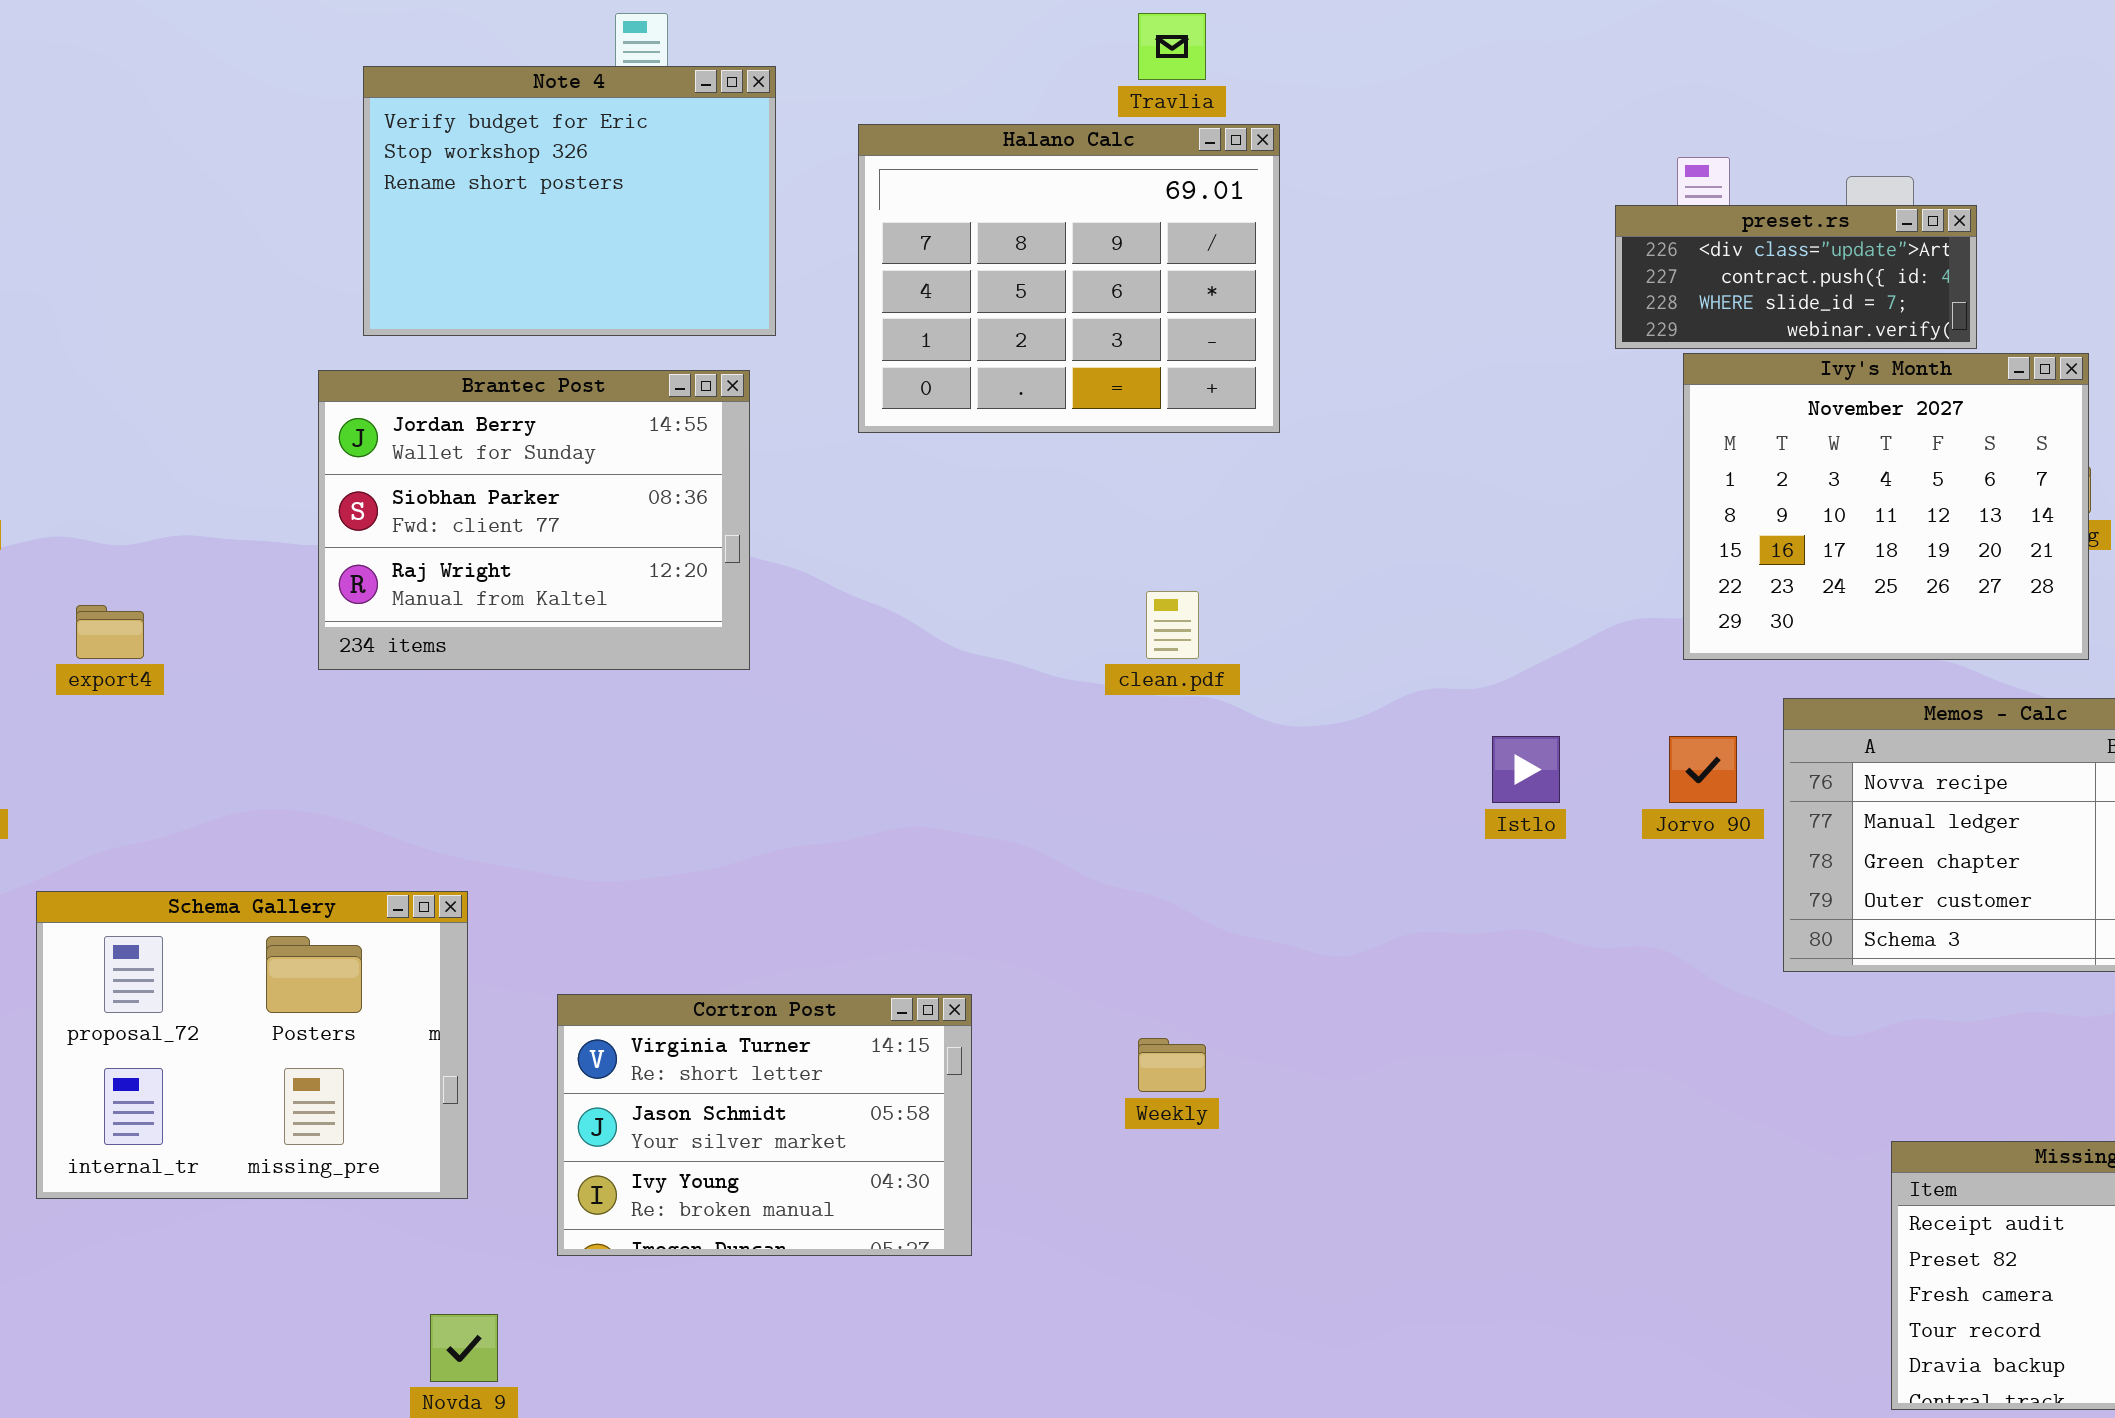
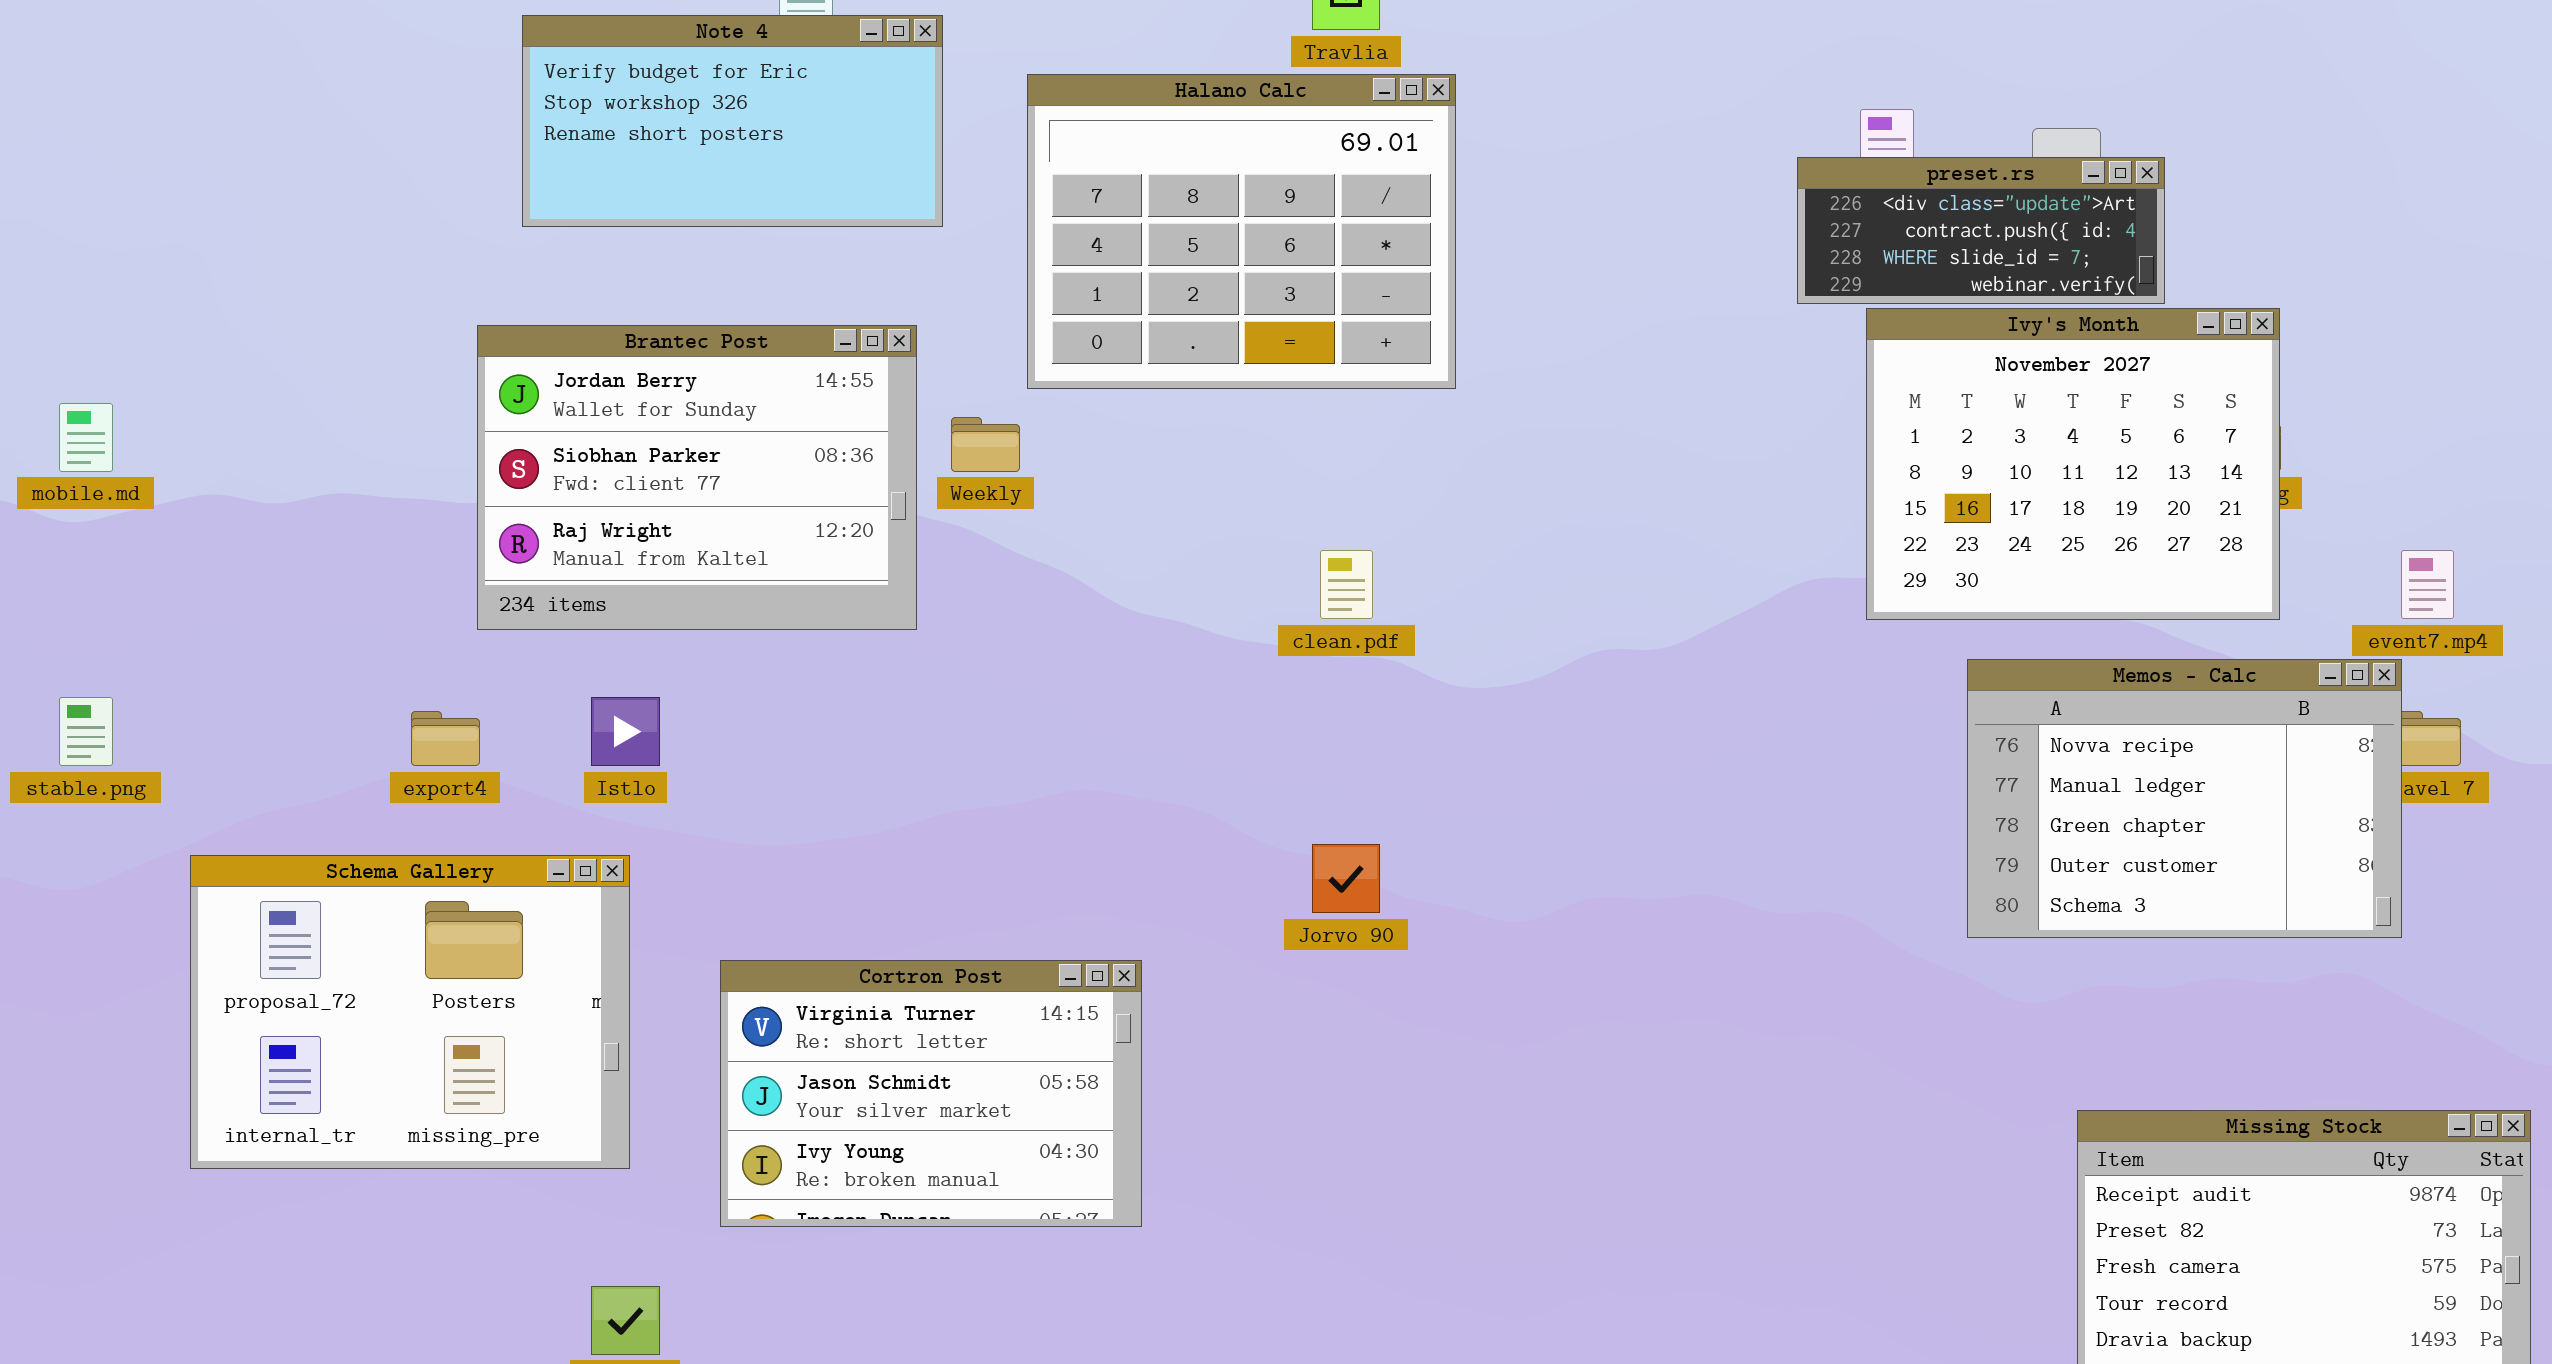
Note 4: [363,66,776,336] -> [522,15,943,227], resized
export4: [76,605,144,659] -> [411,711,480,766], moved
Istlo: [1492,736,1560,803] -> [591,697,660,766], moved
Jorvo 90: [1669,736,1737,803] -> [1312,844,1380,913], moved
Weekly: [1138,1038,1206,1092] -> [951,417,1020,472], moved

